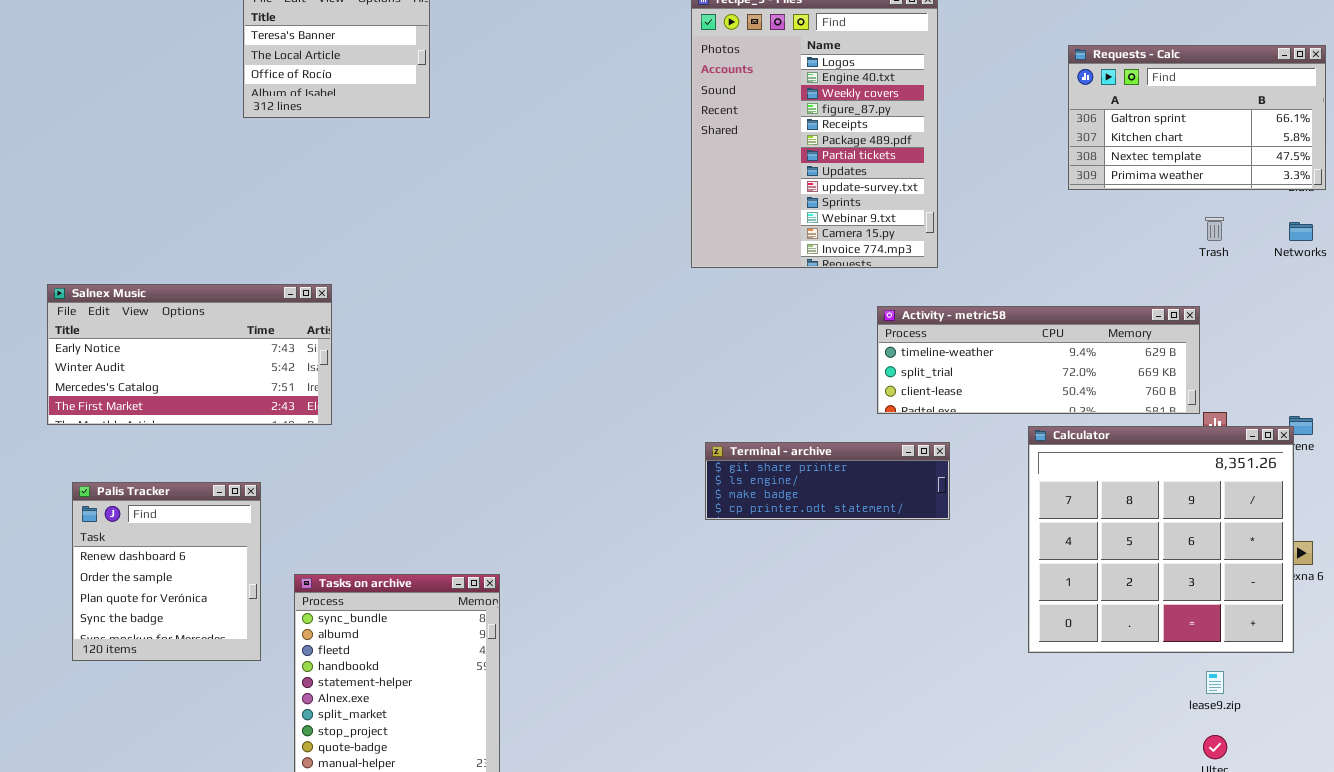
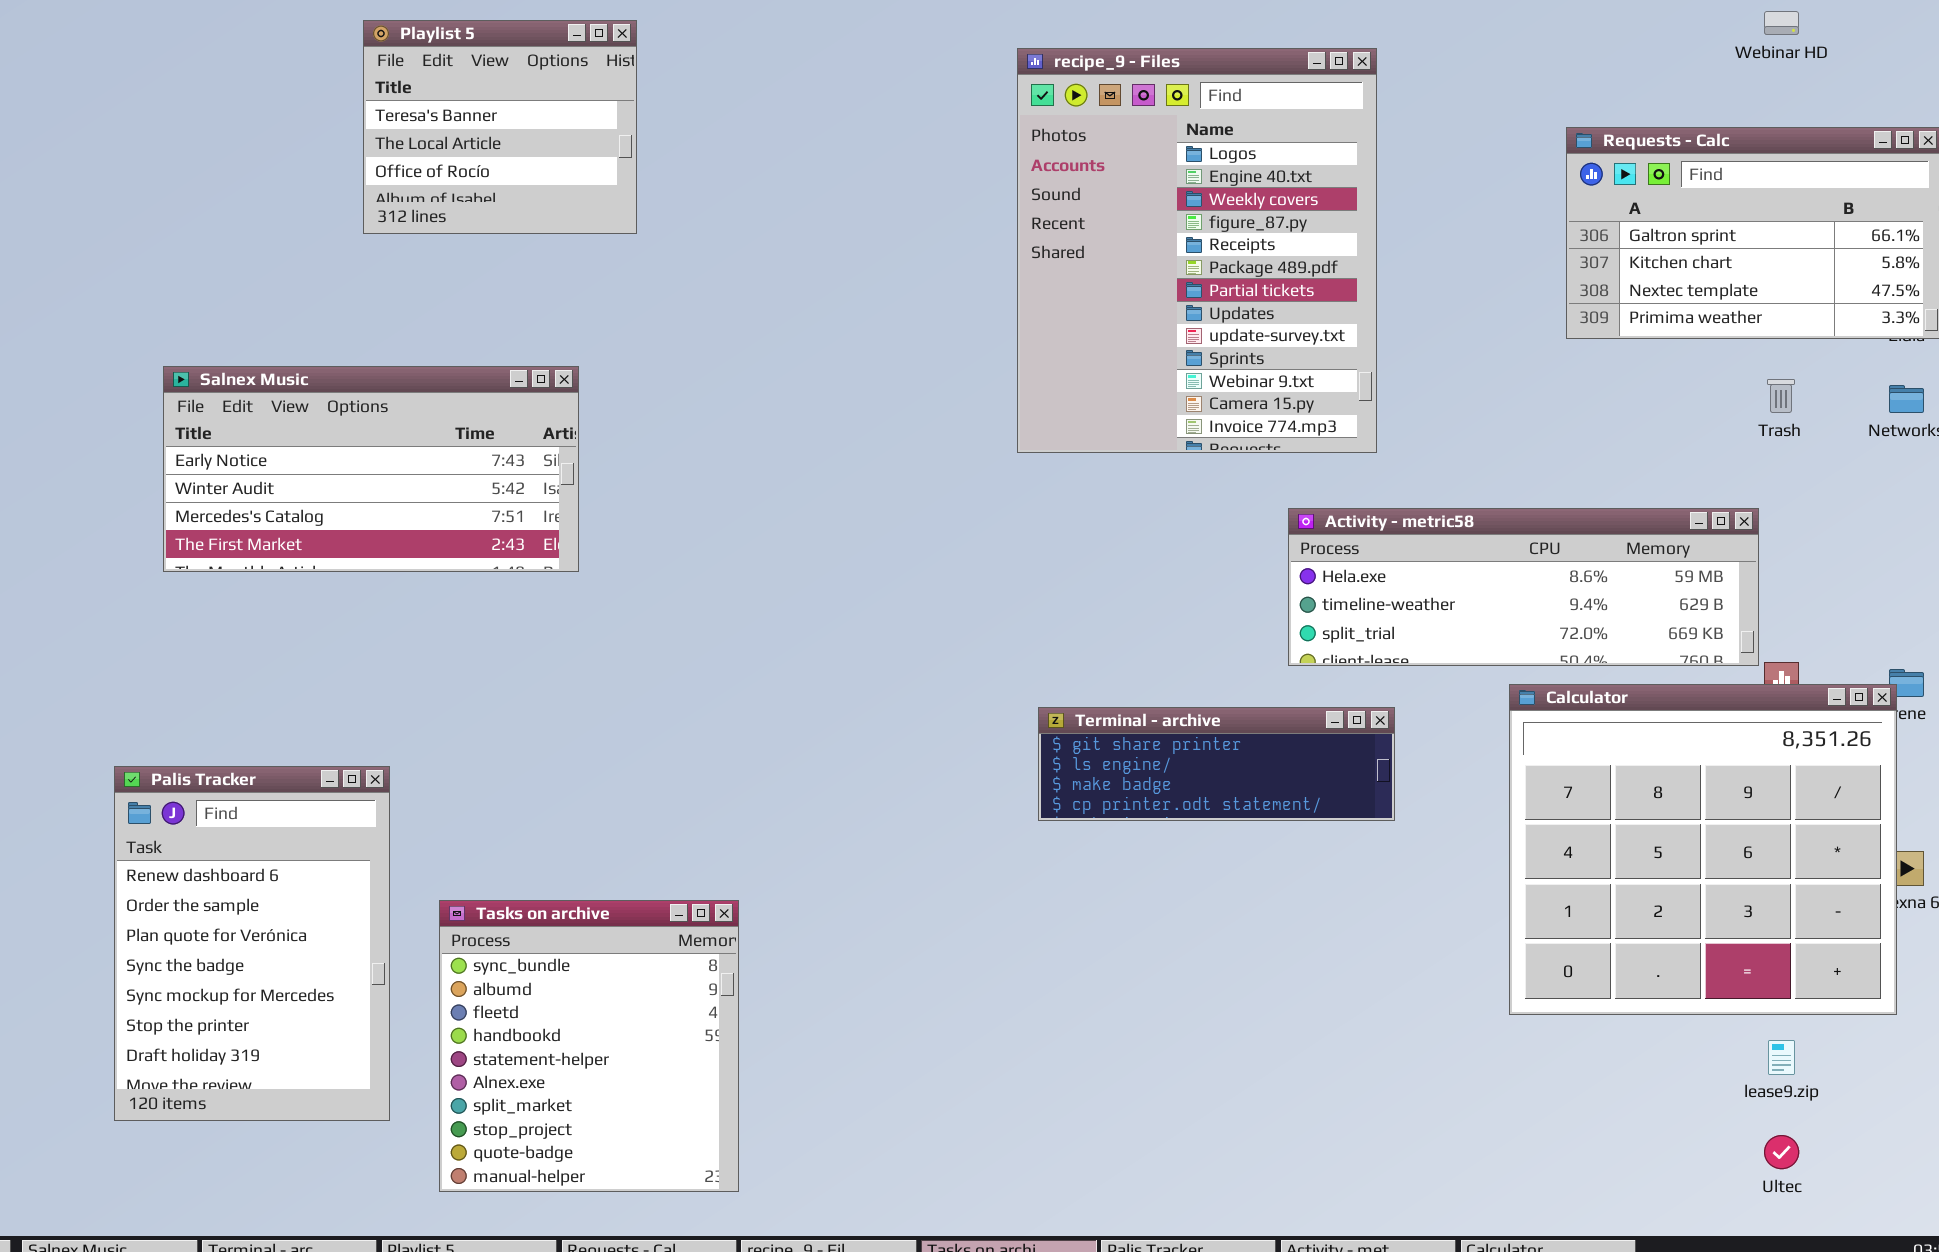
Salnex Music: [47,284,332,425] -> [163,366,579,572], moved
Activity - metric58: [877,306,1200,414] -> [1288,508,1759,666], scrolled up 1 row
Palis Tracker: [72,482,261,661] -> [114,766,390,1121], resized

